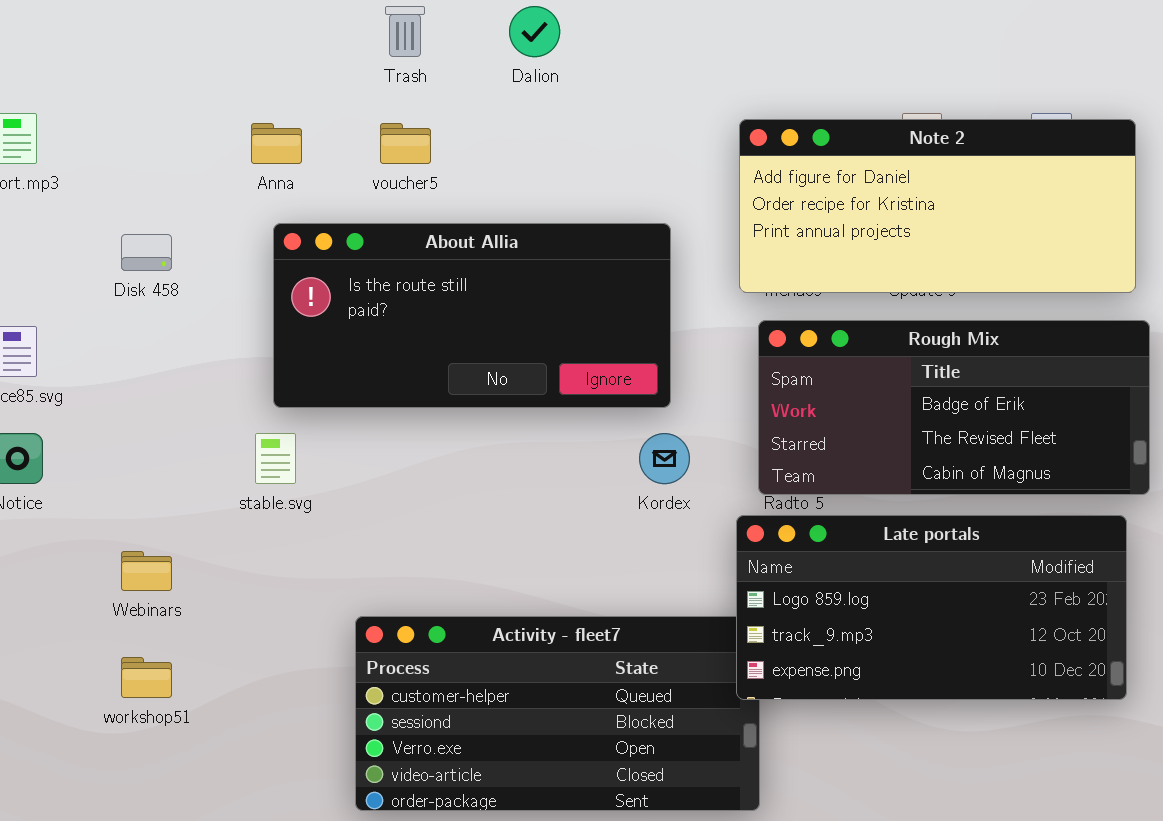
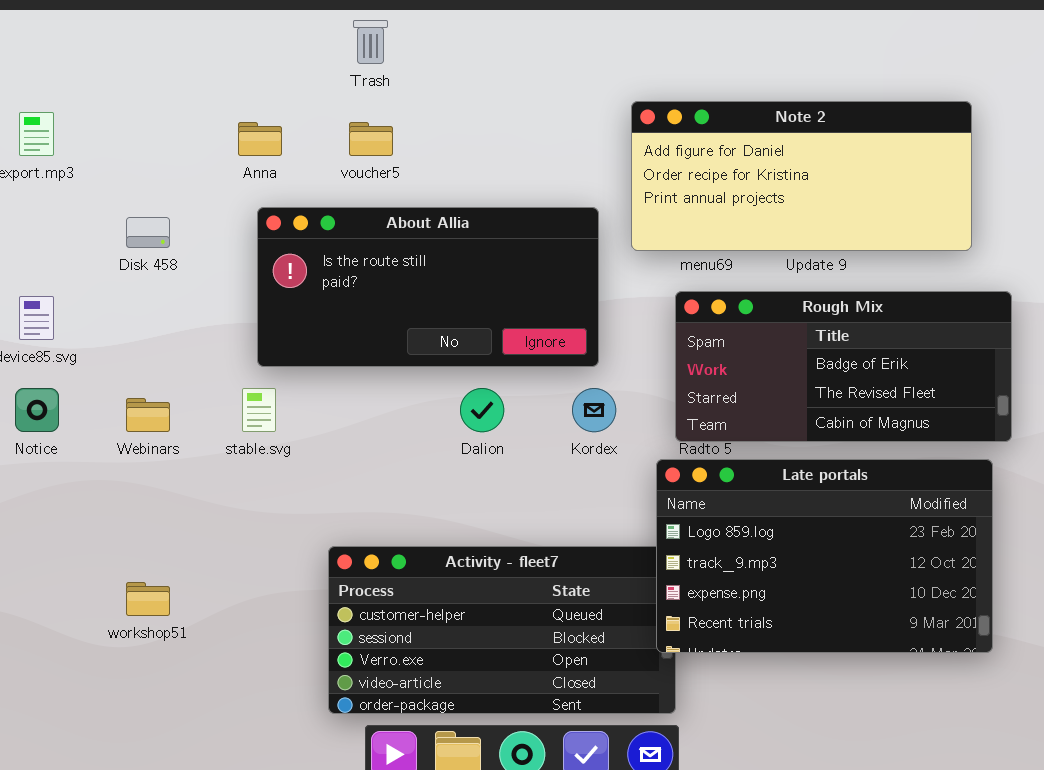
Dalion: [509,6,560,57] -> [460,388,504,432], moved
Note 2: [739,119,1136,293] -> [631,101,972,251], moved
Late portals: [736,515,1127,700] -> [656,459,993,653], resized
Webinars: [121,551,172,591] -> [126,398,170,432], moved

